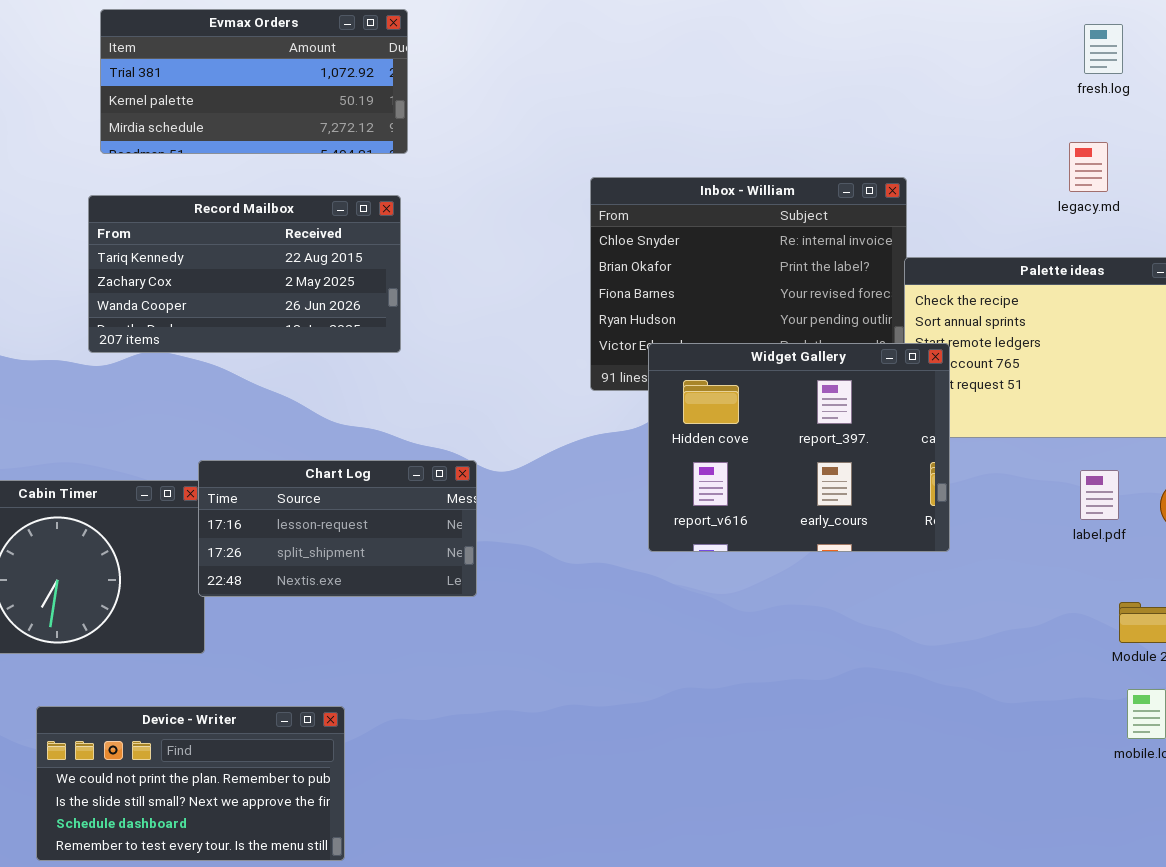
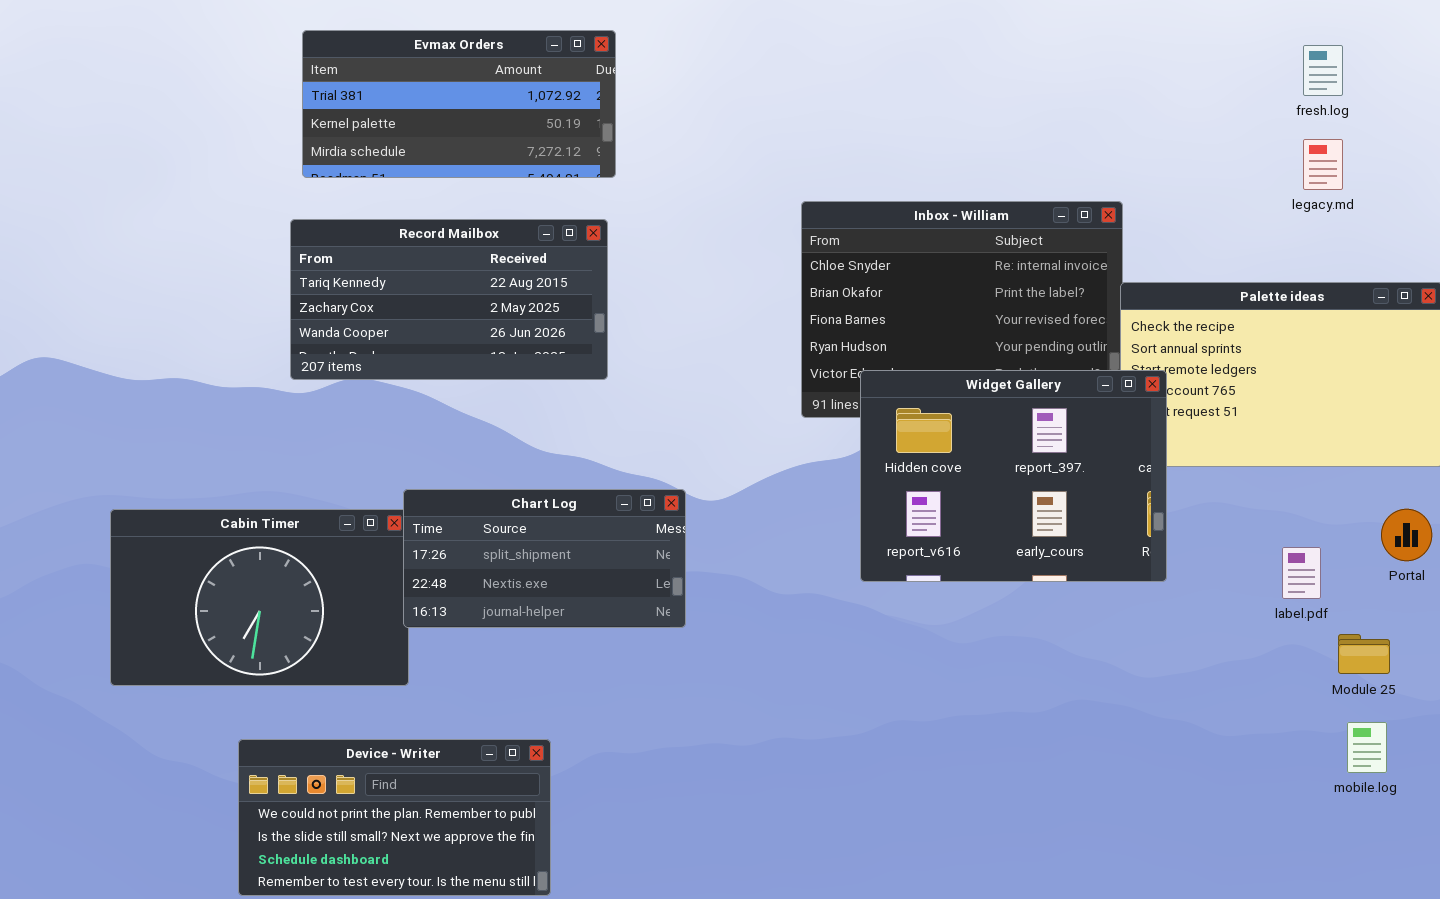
legacy.md: [1069,142,1108,192] -> [1303,139,1343,190], moved
Chart Log: [198,460,477,597] -> [403,489,686,628], scrolled down 1 row
label.pdf: [1080,470,1119,520] -> [1282,547,1321,599], moved

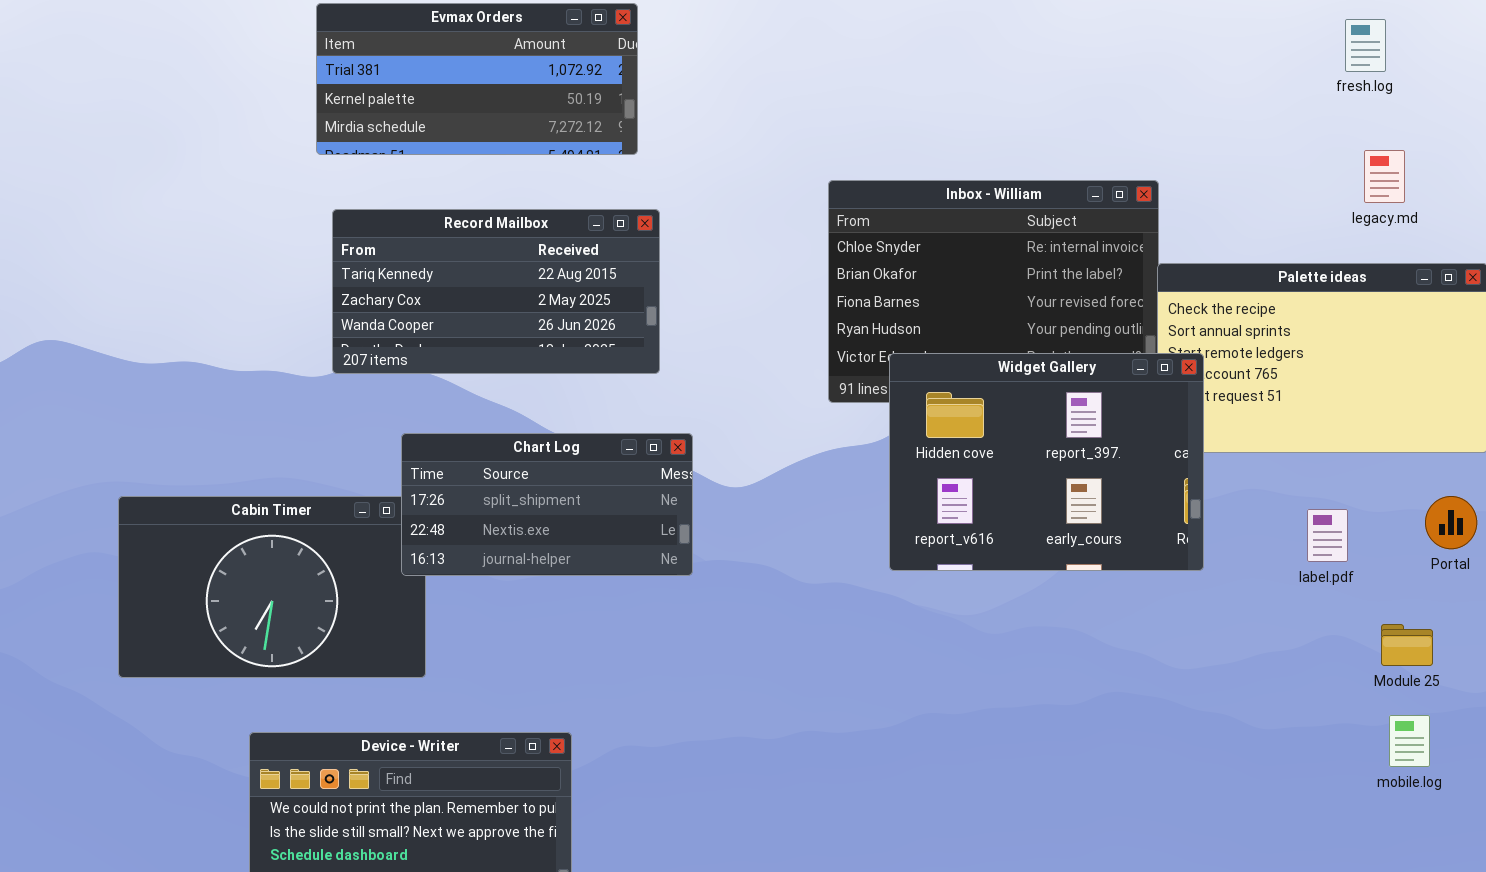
legacy.md: [1303,139,1343,190] -> [1364,150,1405,203], moved
Record Mailbox: [290,219,608,380] -> [332,209,660,374], moved
Chart Log: [403,489,686,628] -> [401,433,693,576], moved
label.pdf: [1282,547,1321,599] -> [1307,509,1348,562], moved

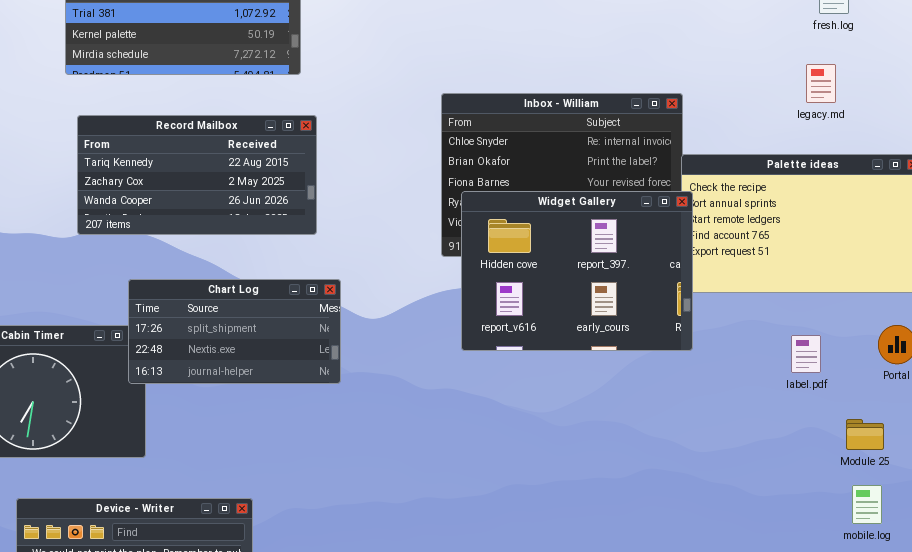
legacy.md: [1364,150,1405,203] -> [806,64,836,103], moved
Widget Gallery: [889,353,1204,571] -> [461,191,693,351], moved

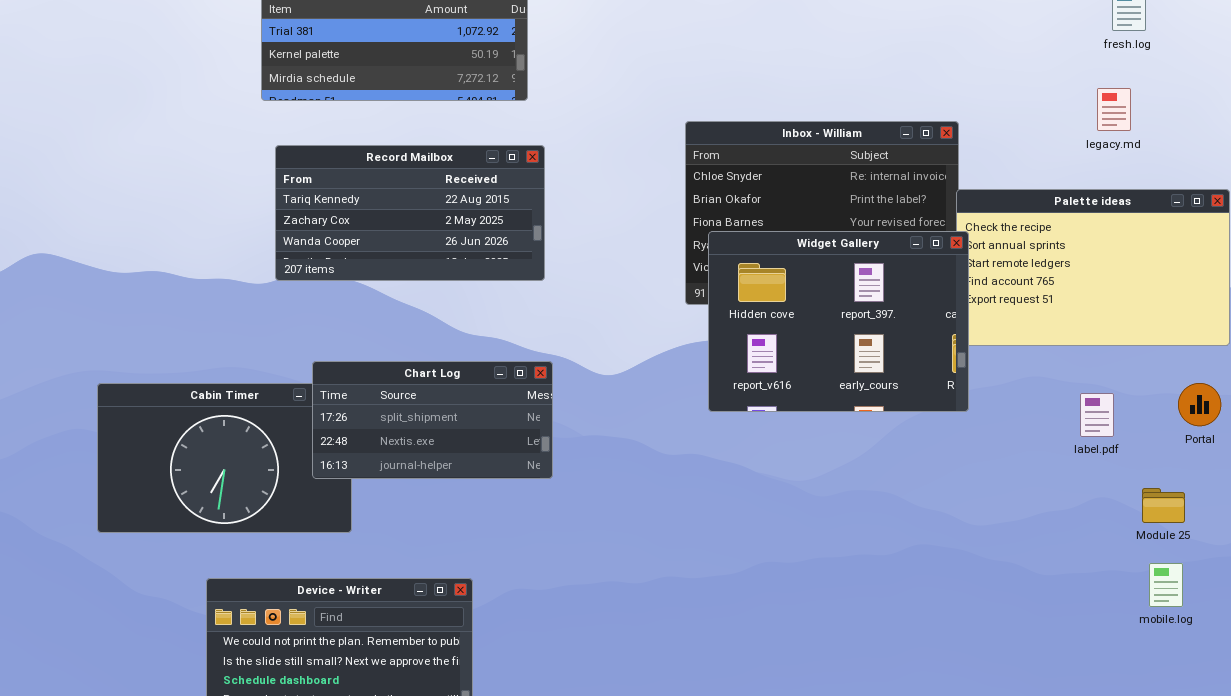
Chart Log: [128,279,341,384] -> [312,361,553,479], moved

